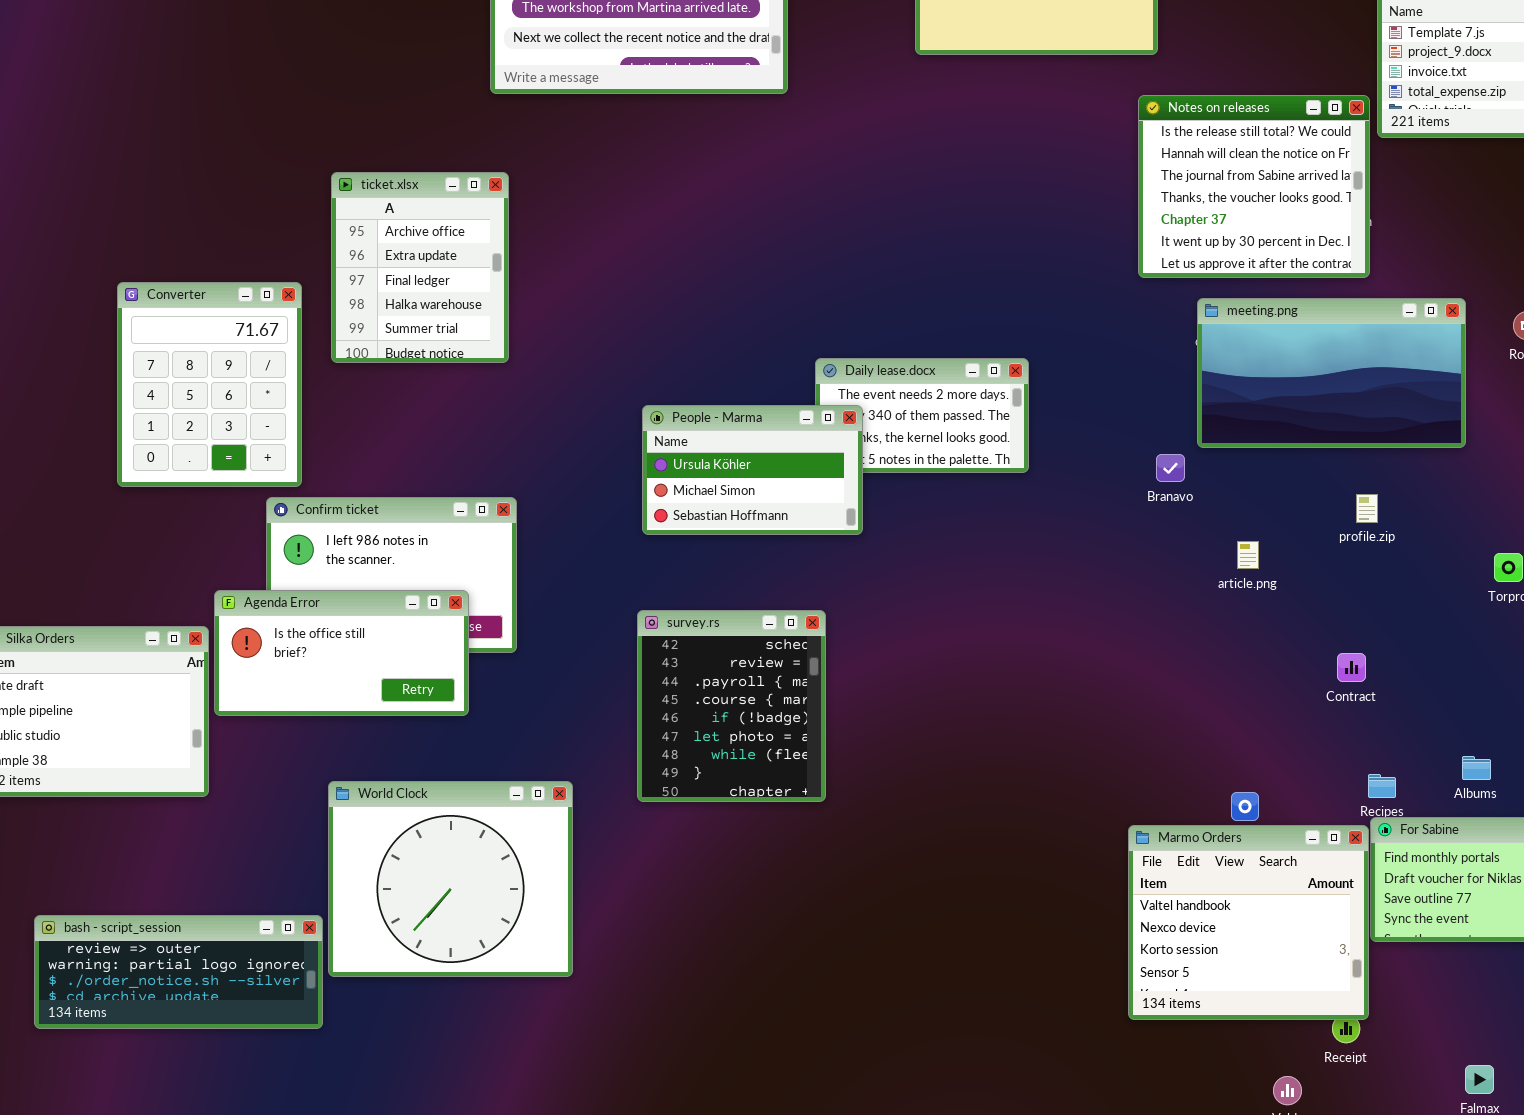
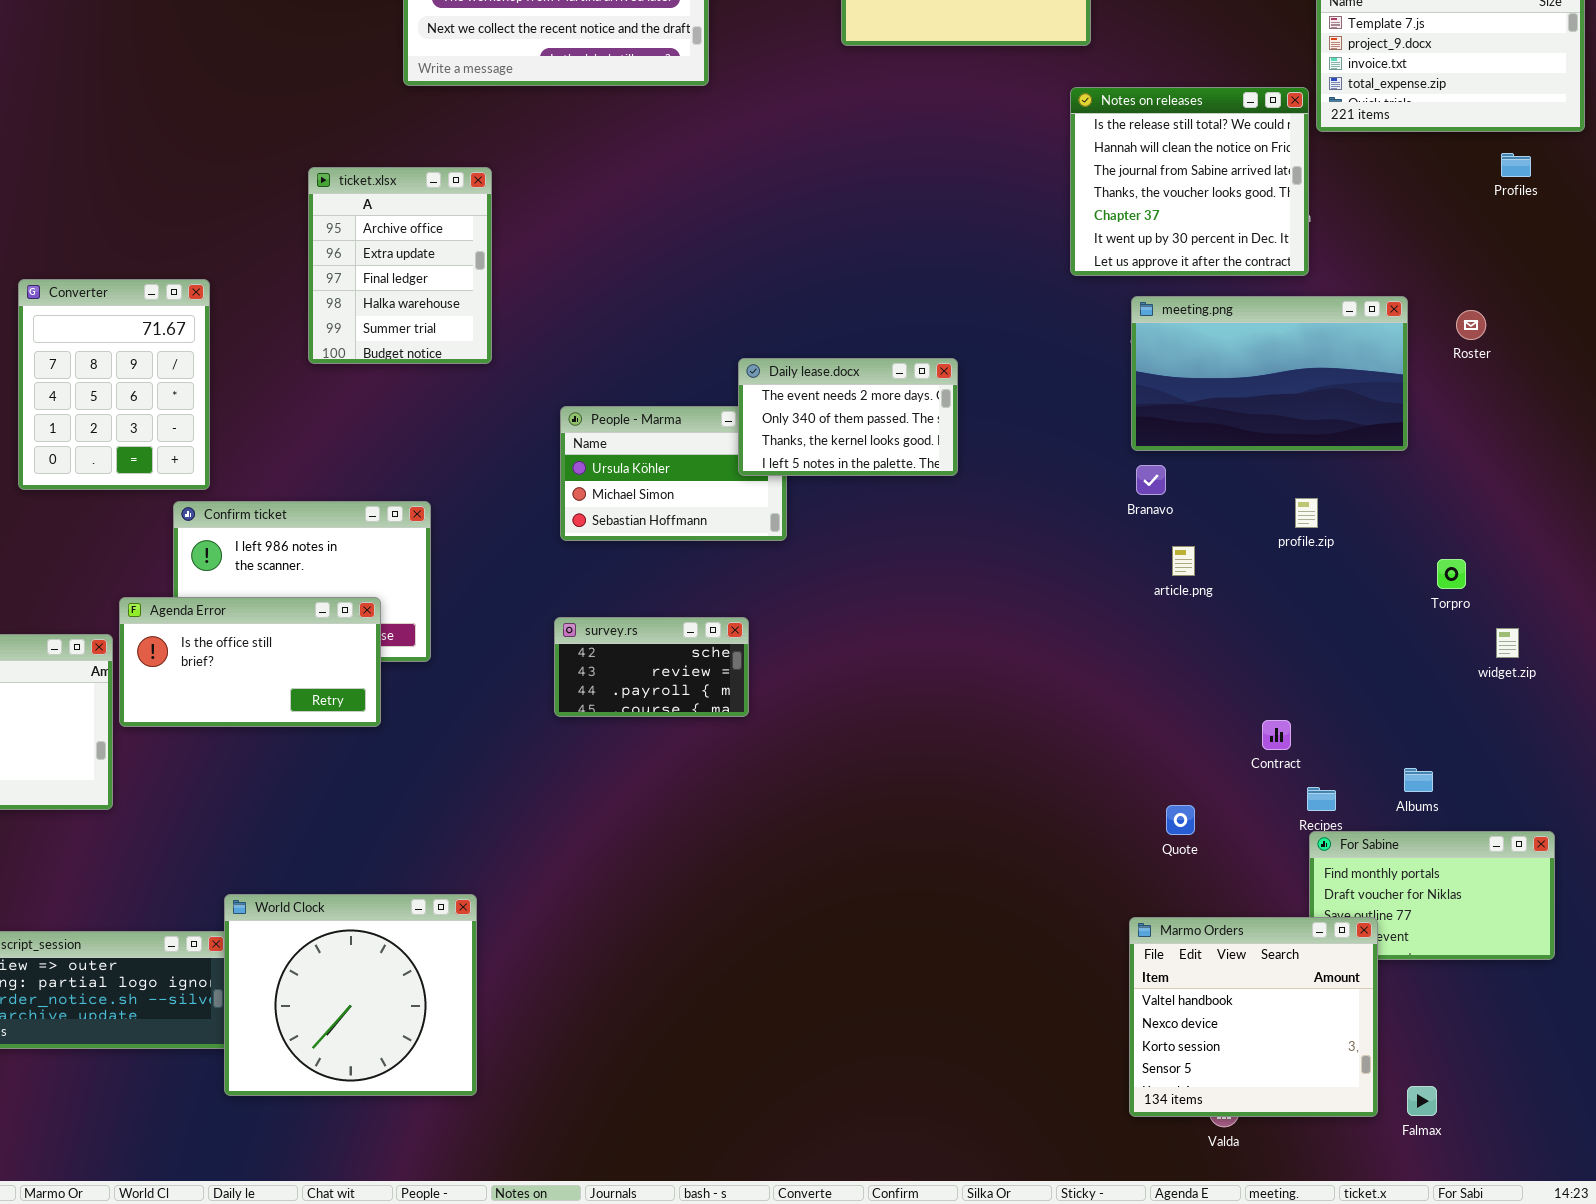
ticket.xlsx: [331,172,509,363] -> [308,167,492,364], moved
Daily lease.docx: [815,358,1029,473] -> [738,358,958,476], raised
Branavo: [1156,454,1185,482] -> [1136,465,1166,495], moved
survey.rs: [637,610,826,802] -> [554,617,749,717], resized
Contract: [1337,653,1366,682] -> [1262,720,1291,750], moved
World Clock: [328,781,573,977] -> [224,894,477,1096], moved
Marmo Orders: [1128,825,1369,1020] -> [1129,917,1378,1117], moved

